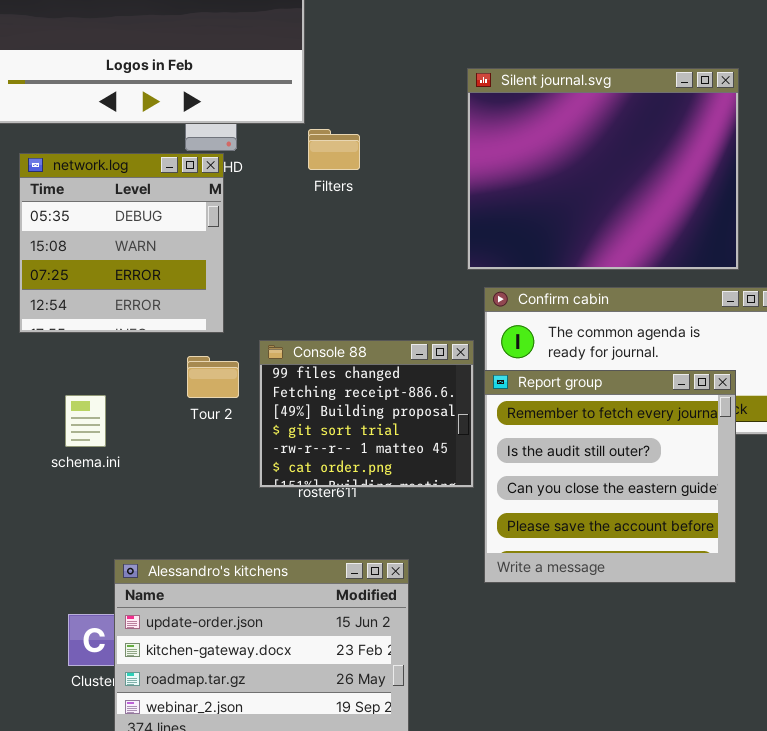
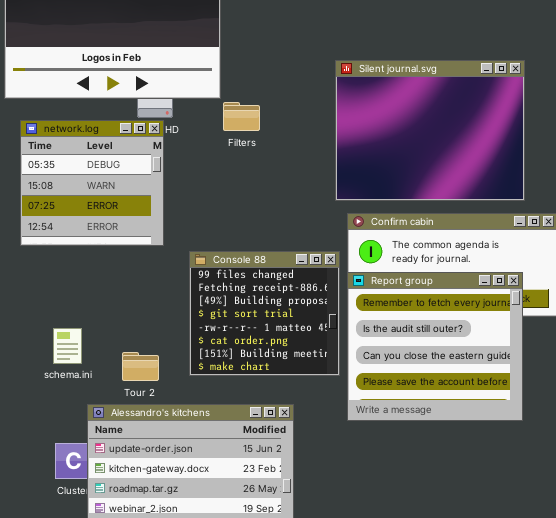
Console 88: [259,340,474,488] -> [189,251,340,376], resized
Tour 2: [187,356,239,398] -> [122,352,159,381], moved
schema.ini: [65,395,106,447] -> [53,328,82,364], moved

